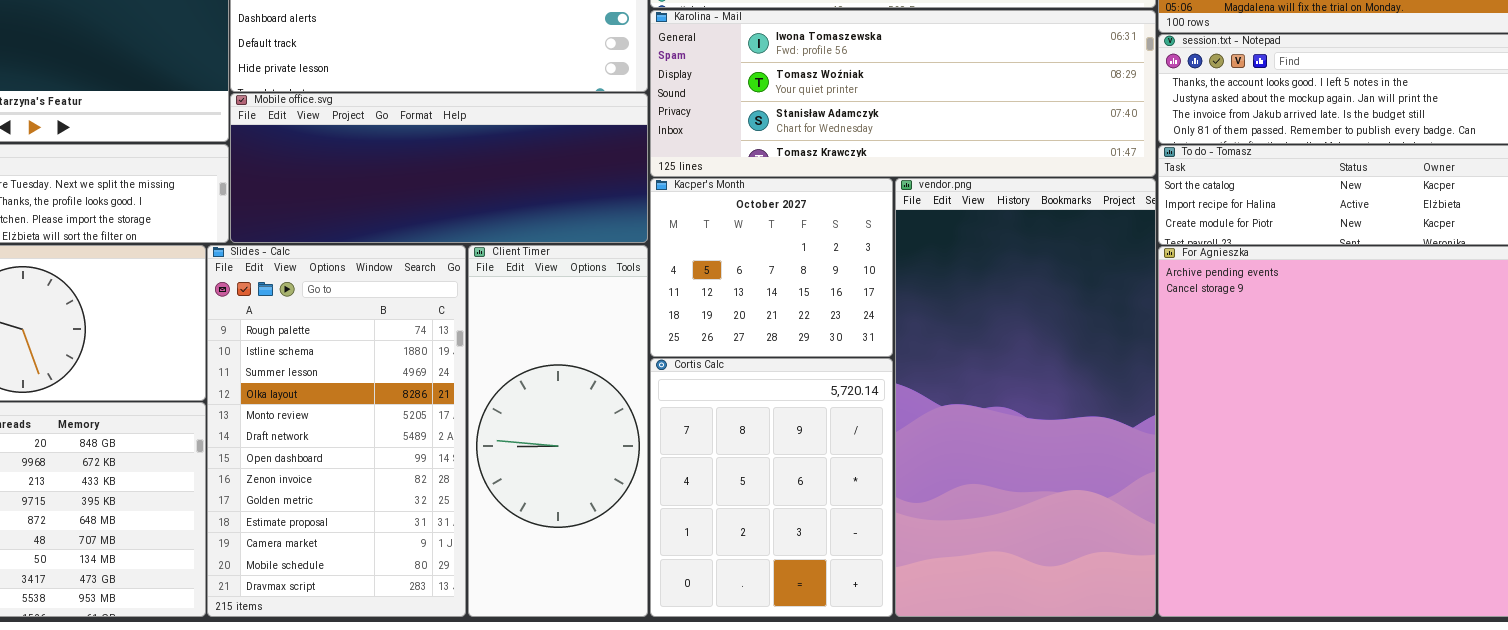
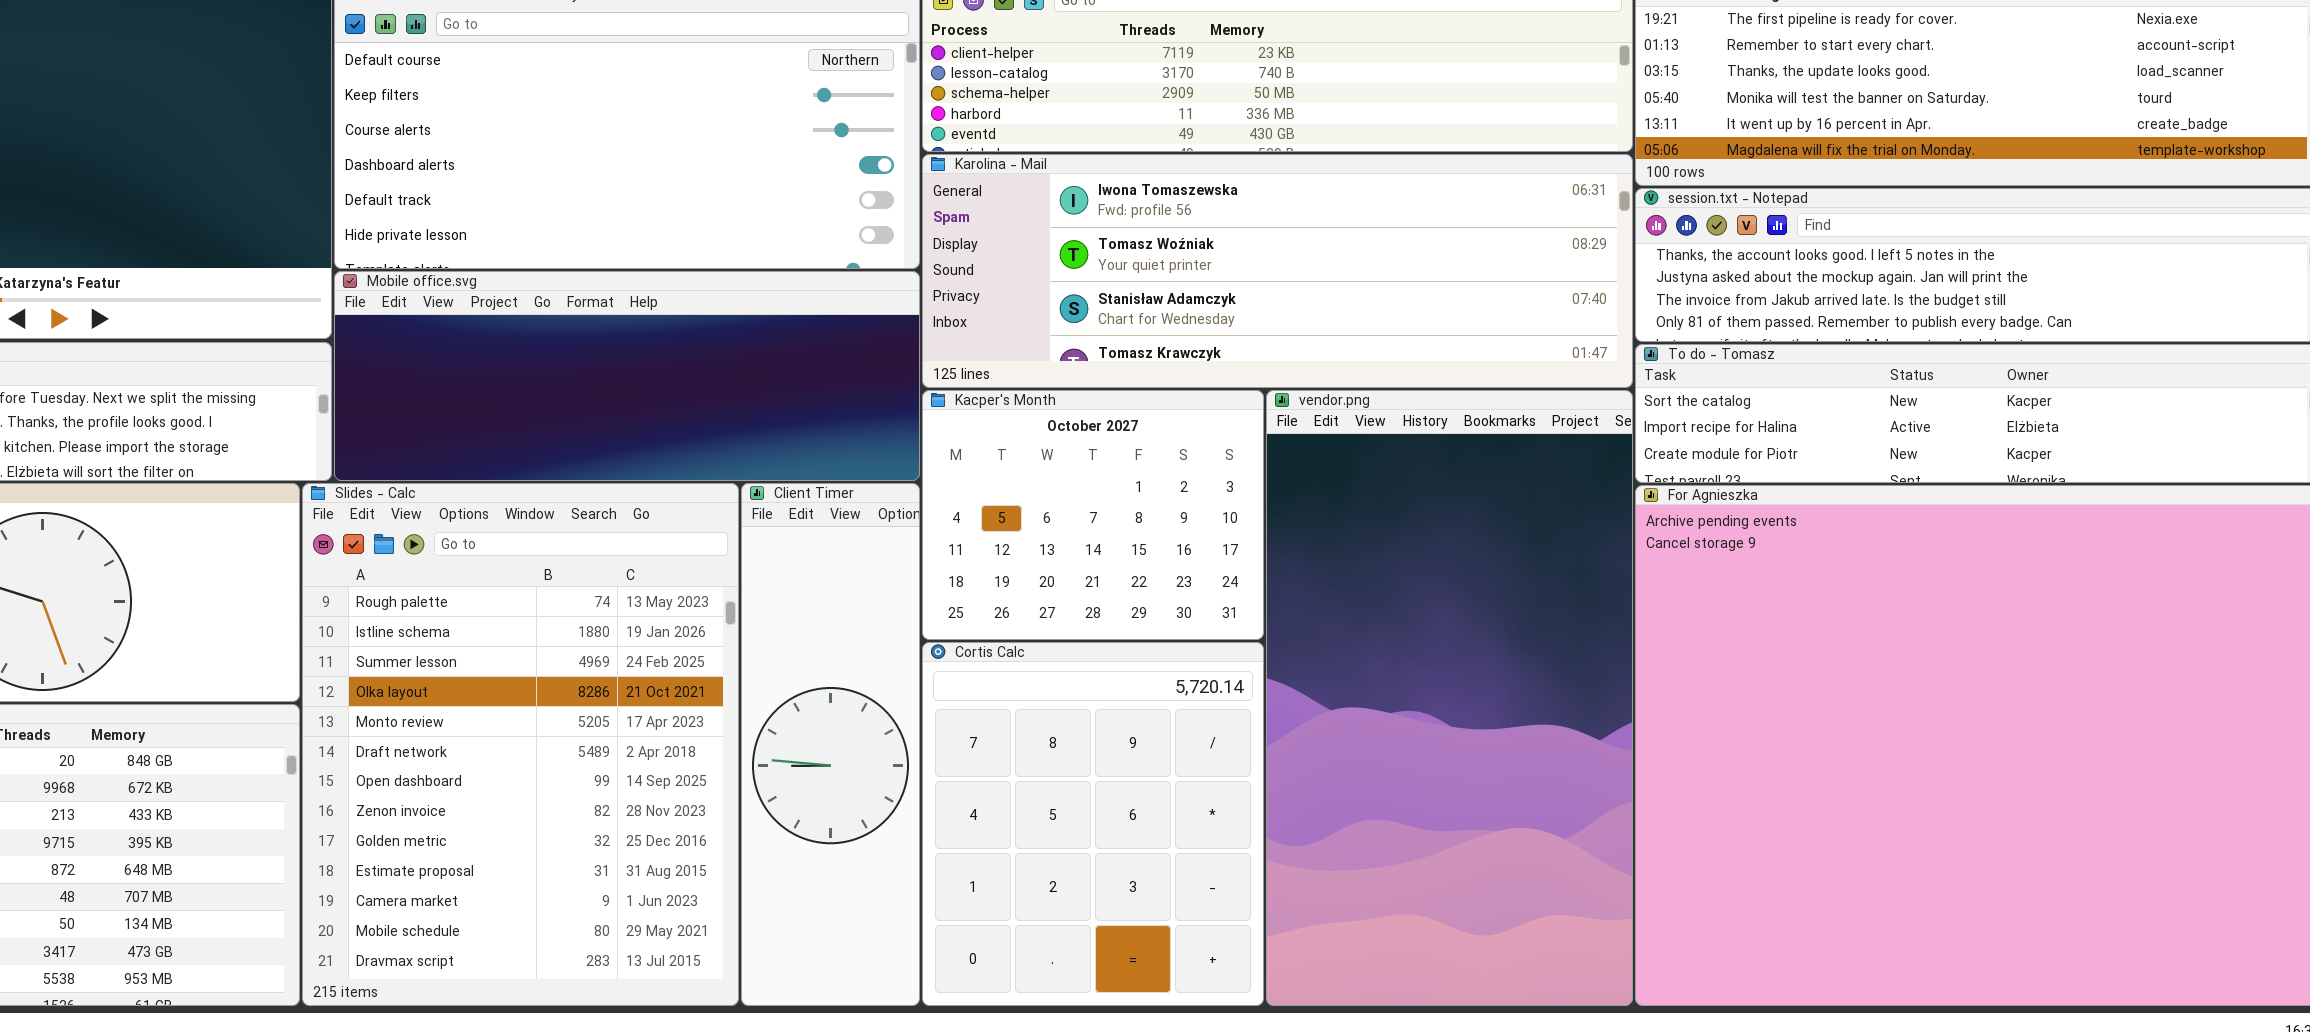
Slides - Calc: [207,245,466,617] -> [302,483,739,1006], resized
Client Timer: [468,245,648,617] -> [741,483,920,1006], resized

